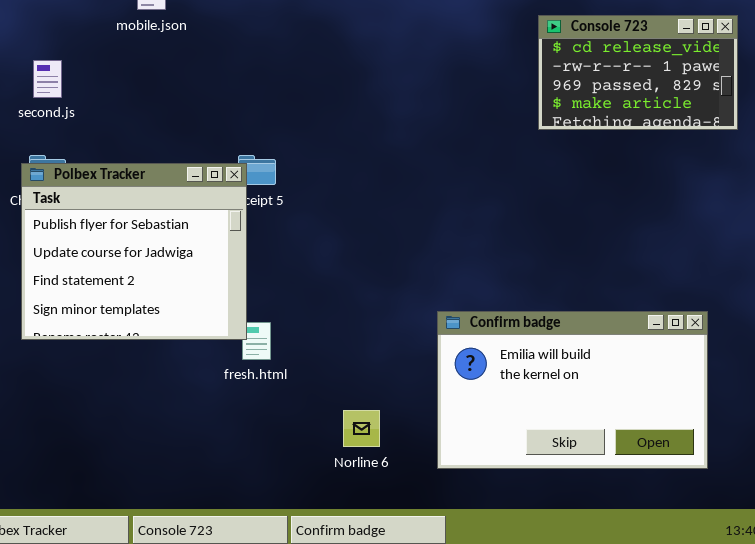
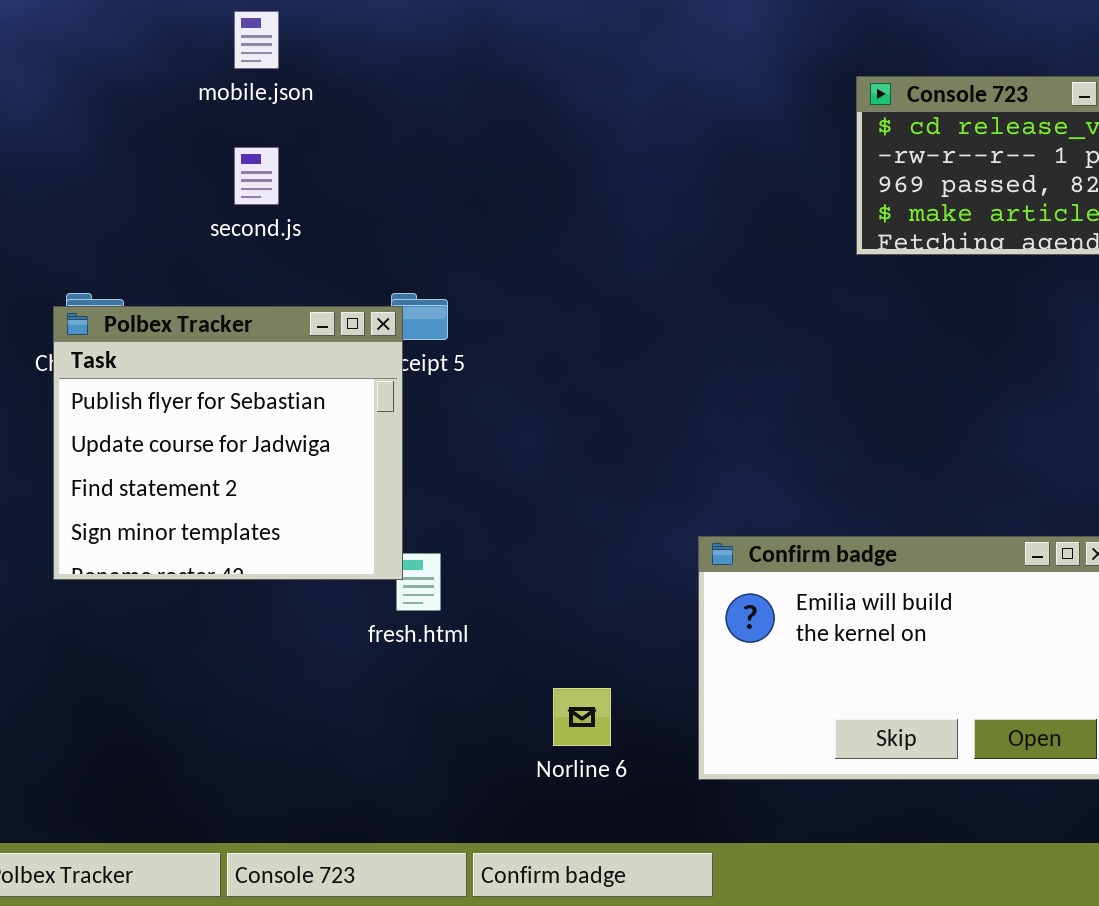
second.js: [33,60,62,98] -> [234,147,279,205], moved

